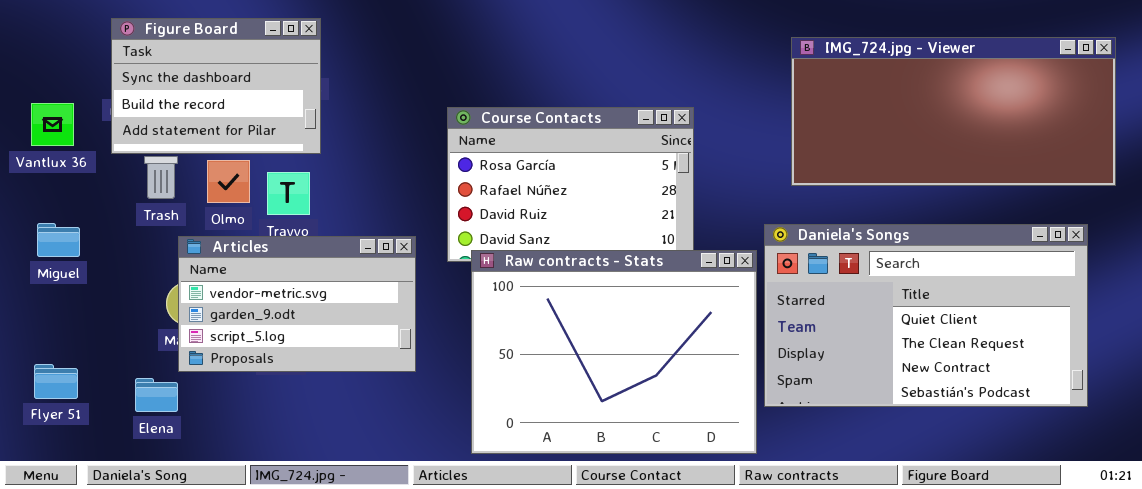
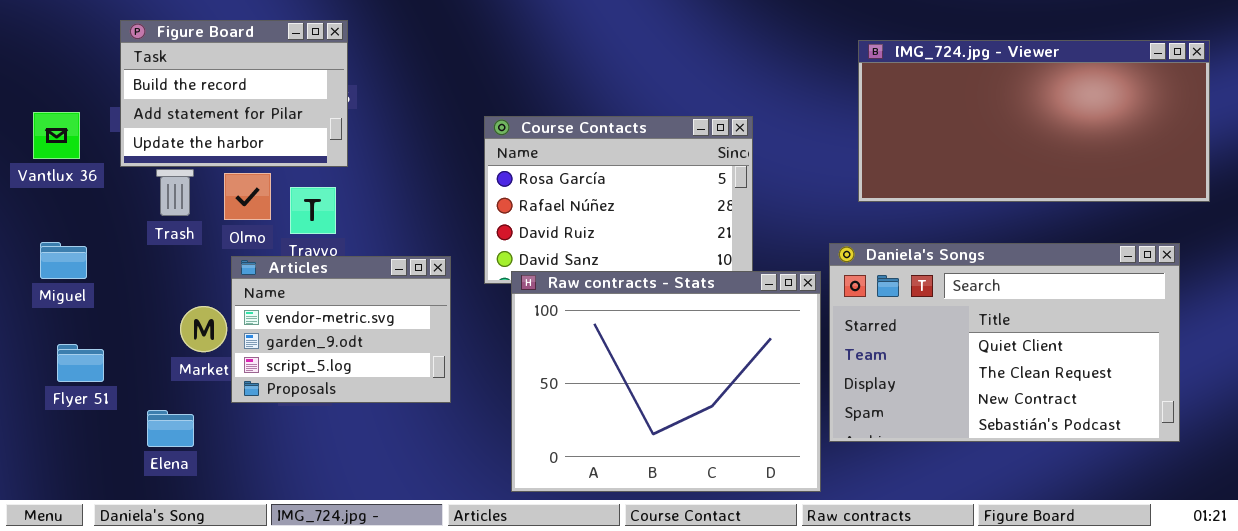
Figure Board: [111,18,321,154] -> [120,20,348,167], scrolled down 1 row
Articles: [178,236,416,372] -> [231,256,451,403], resized
Flyer 51: [34,364,78,399] -> [57,344,104,382], moved

